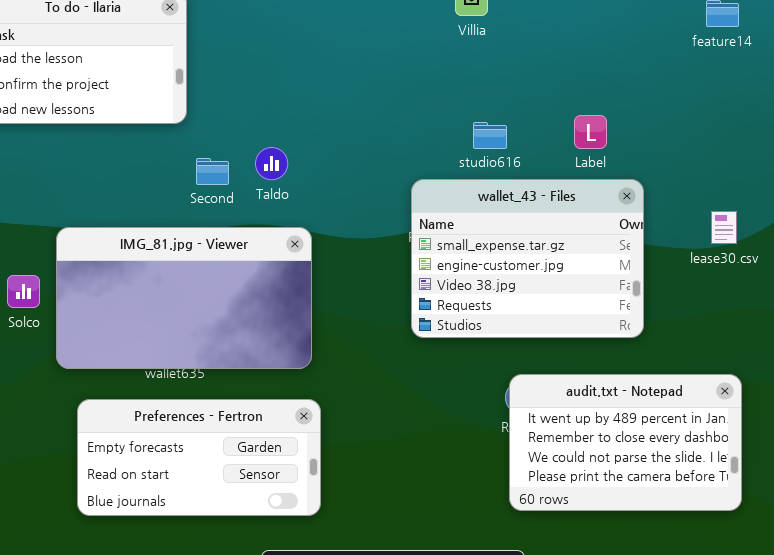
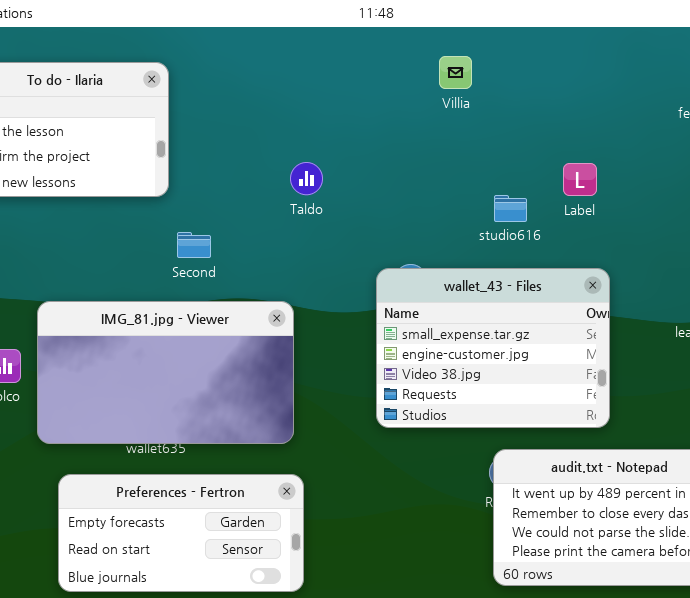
Label: [574,115,607,149] -> [563,163,597,196], moved
studio616: [473,122,507,149] -> [494,195,527,222], moved
Taldo: [255,147,288,180] -> [290,162,323,195], moved
wallet_43 - Files: [411,179,644,338] -> [376,268,610,428], moved

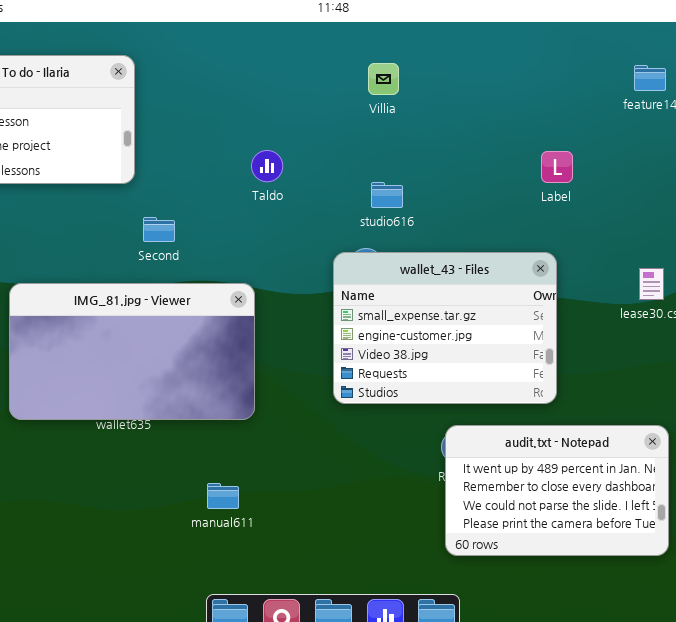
Villia: [439,56,472,89] -> [368,63,399,95], moved
Label: [563,163,597,196] -> [541,151,573,183], moved
studio616: [494,195,527,222] -> [371,182,403,208], moved
Preferences - Fertron: [58,474,304,592] -> none, closed

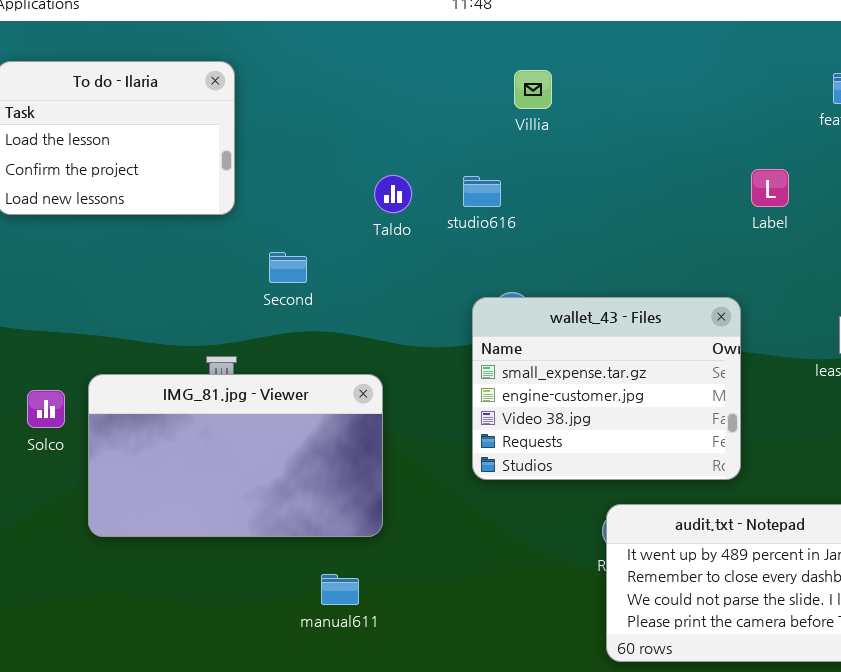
Label: [541,151,573,183] -> [751,169,789,207], moved
studio616: [371,182,403,208] -> [463,176,501,207], moved
Second: [143,217,175,242] -> [269,252,307,283], moved
IMG_81.jpg - Viewer: [9,283,255,420] -> [88,374,383,537], moved

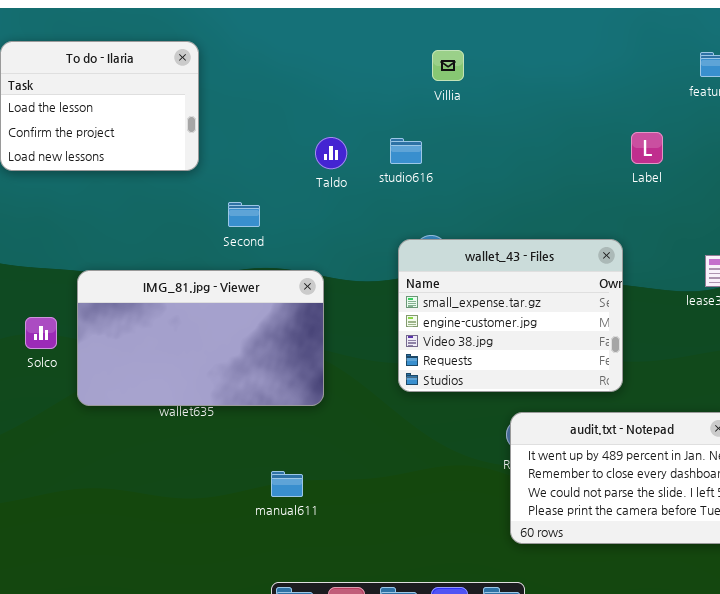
IMG_81.jpg - Viewer: [88,374,383,537] -> [77,270,324,406], moved

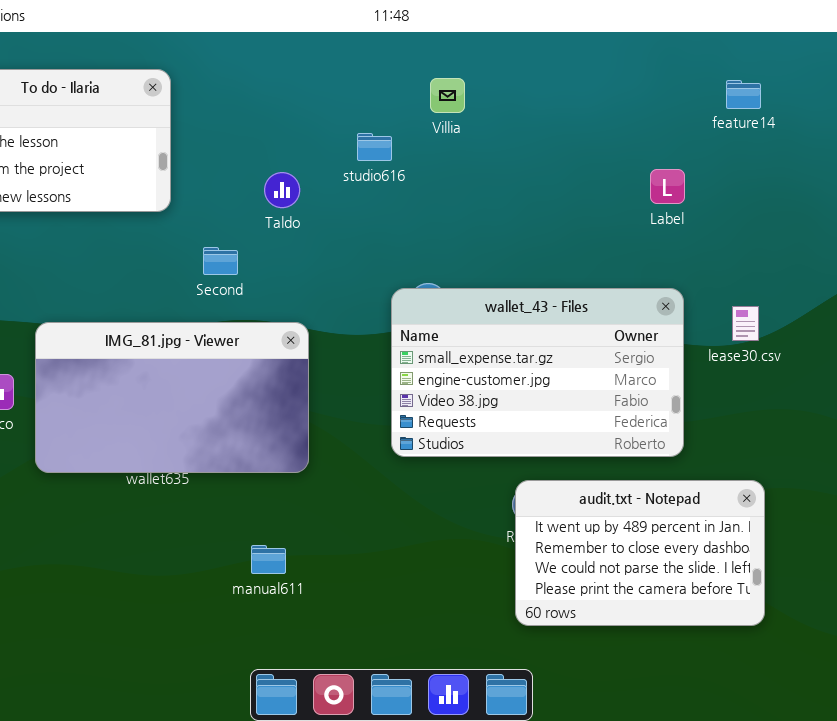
Taldo: [315,137,347,169] -> [264,172,300,208], moved
studio616: [390,138,422,164] -> [357,133,392,161], moved
wallet_43 - Files: [398,239,623,392] -> [391,288,684,457], resized

